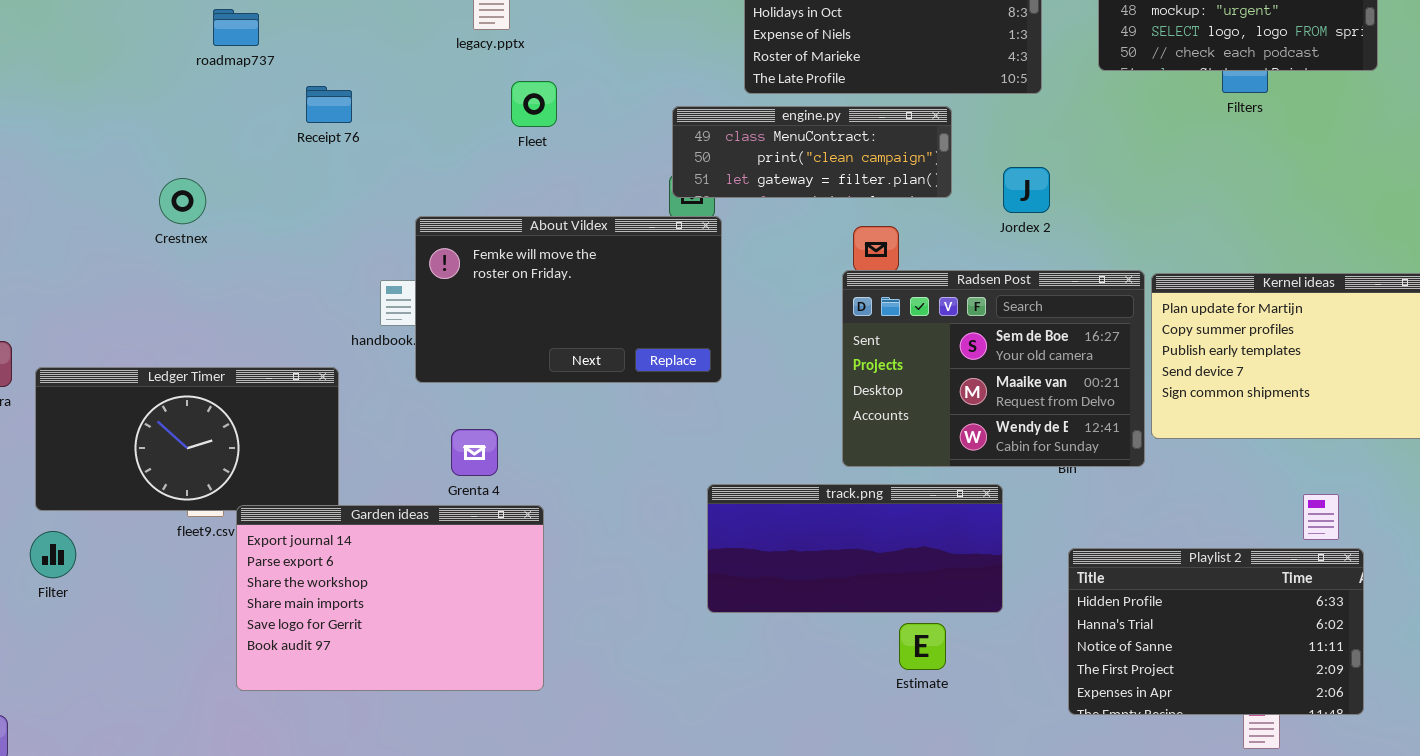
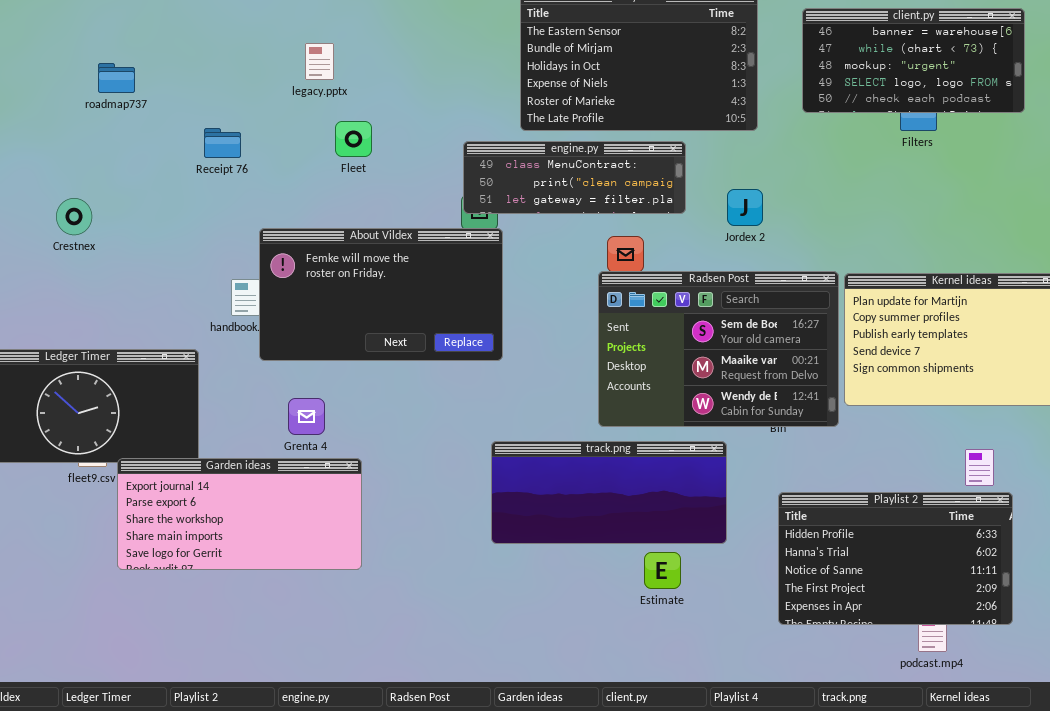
Receipt 76: [306,86,352,123] -> [204,128,241,158], moved
Garden ideas: [236,505,544,691] -> [117,458,362,570], resized

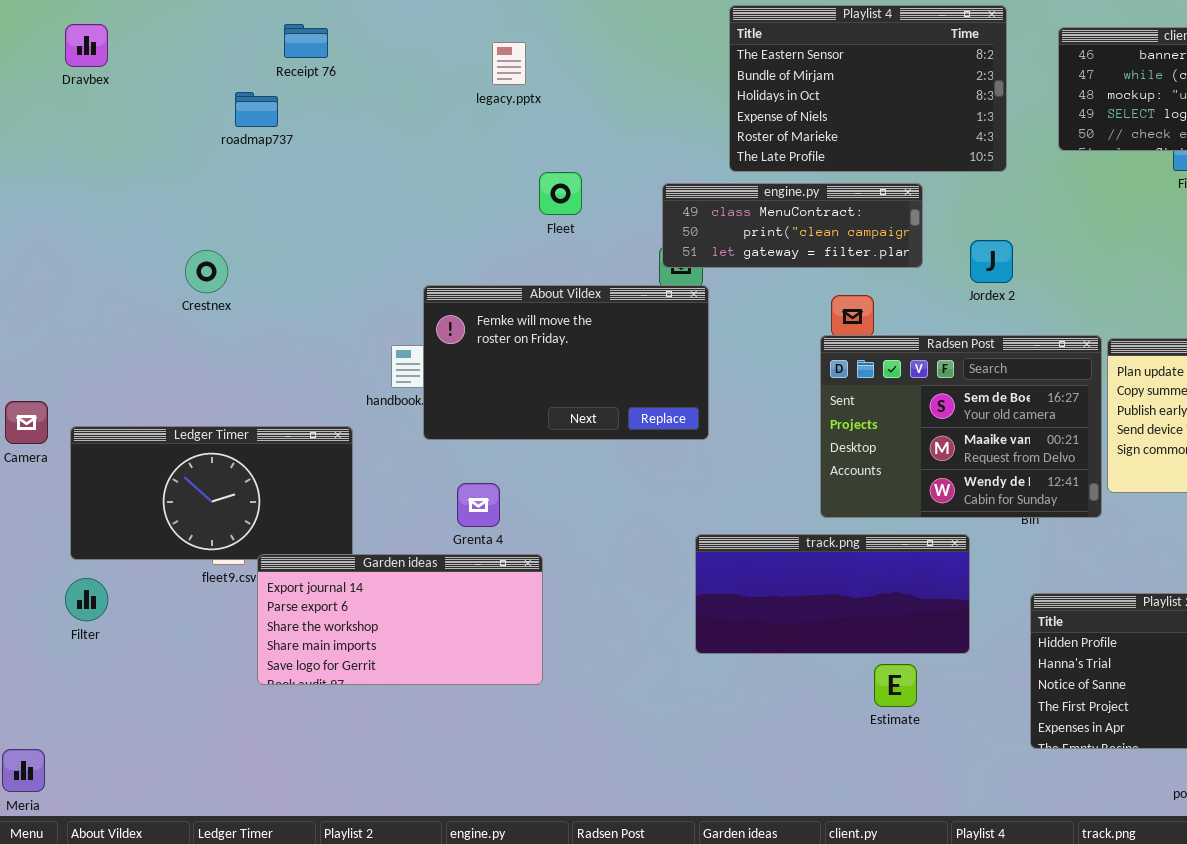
legacy.pptx: [305,43,334,80] -> [492,42,526,85], moved
Fleet: [335,121,372,157] -> [539,172,582,215], moved
Receipt 76: [204,128,241,158] -> [284,24,328,58], moved

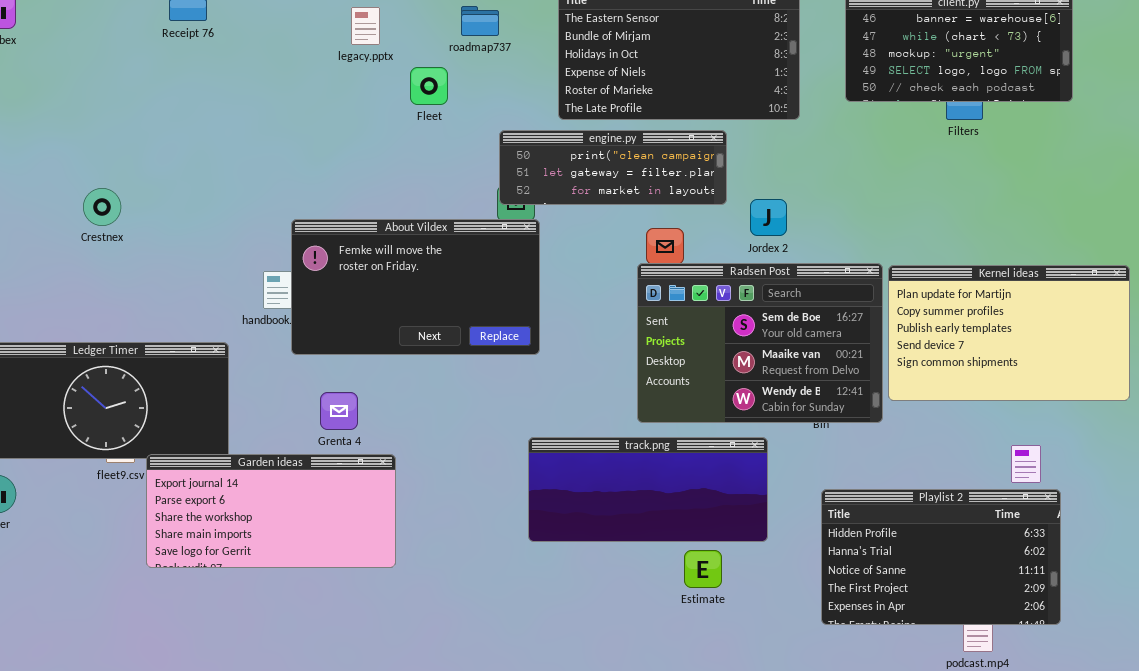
roadmap737: [235,92,278,127] -> [461,6,499,36], moved
Fleet: [539,172,582,215] -> [410,67,448,105], moved
engine.py: [662,183,923,268] -> [499,130,727,205], scrolled down 1 row
Jordex 2: [970,240,1013,283] -> [750,199,787,236], moved

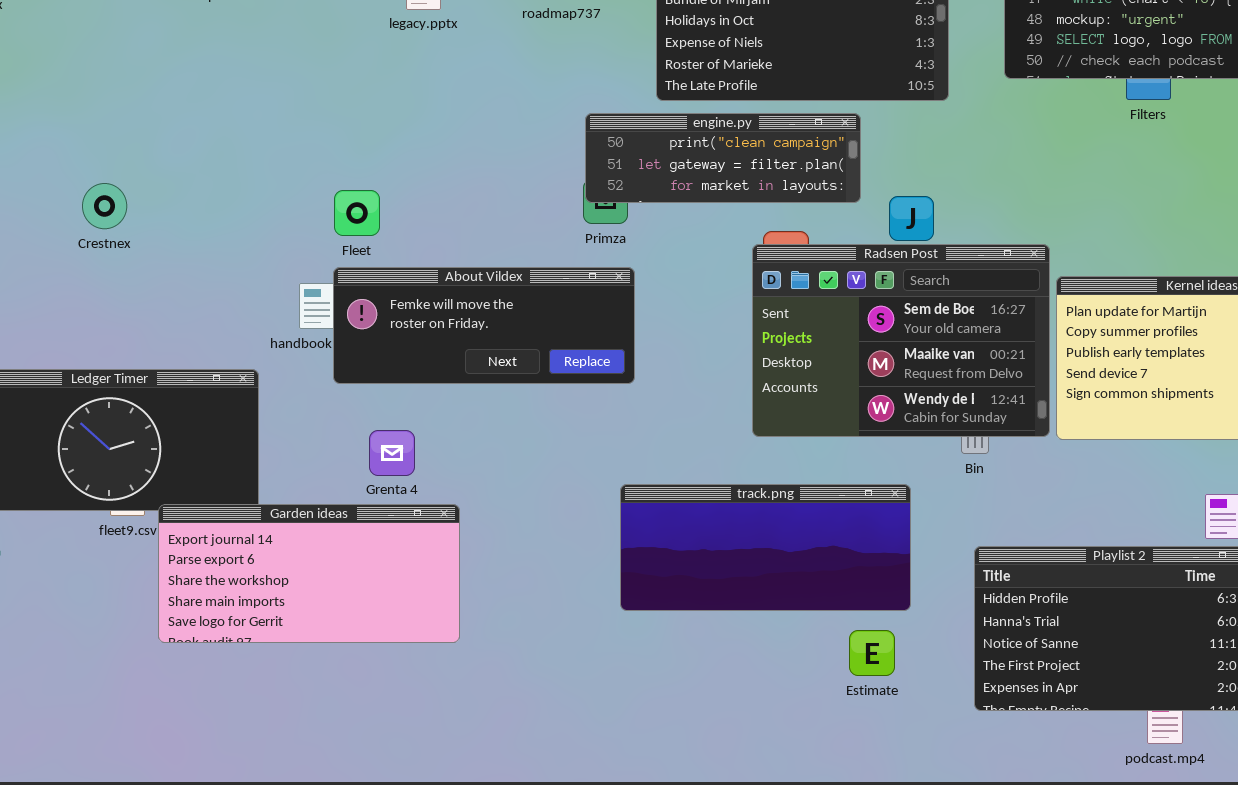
Fleet: [410,67,448,105] -> [334,190,380,236], moved
About Vildex: [291,219,540,355] -> [333,267,635,384], resized
Radsen Post: [637,263,883,423] -> [752,244,1050,437], moved
Estimate: [684,550,722,588] -> [849,630,895,676], moved

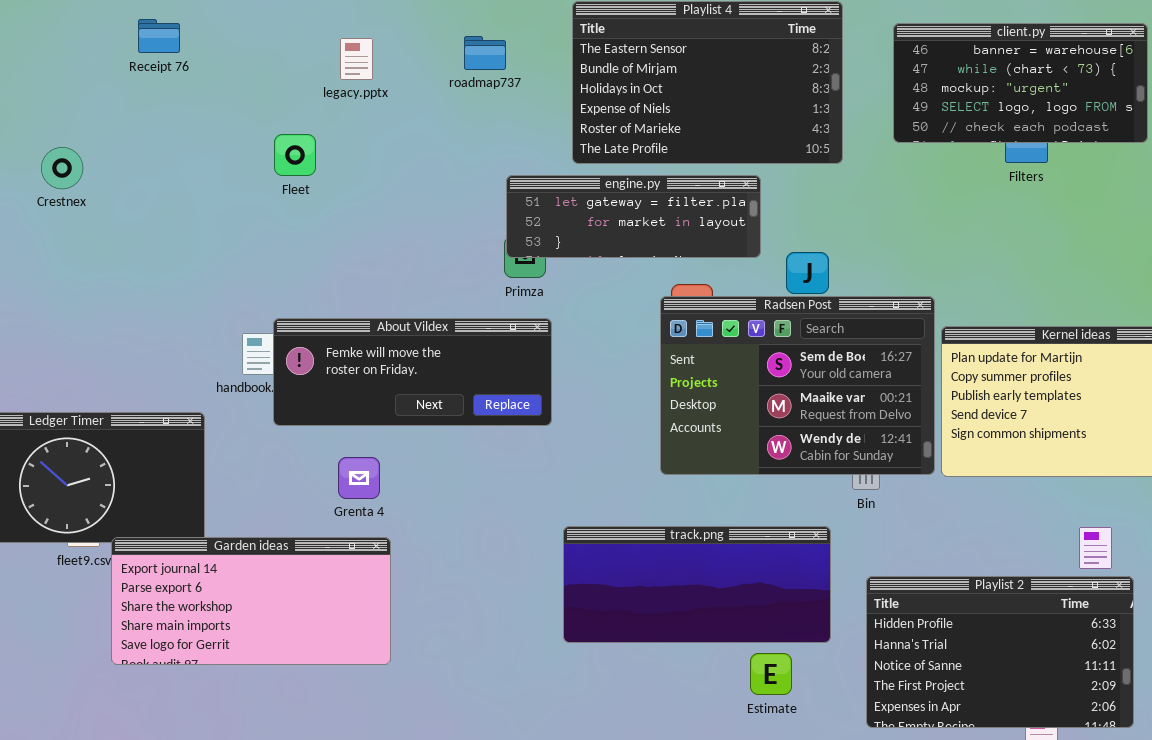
engine.py: [585,113,861,203] -> [506,175,761,258], scrolled down 1 row
Crestnex: [82,183,127,229] -> [41,147,83,189], moved
Fleet: [334,190,380,236] -> [274,134,316,176], moved
Grenta 4: [369,430,415,476] -> [338,457,380,499], moved
track.png: [620,484,911,611] -> [563,526,831,643], moved

